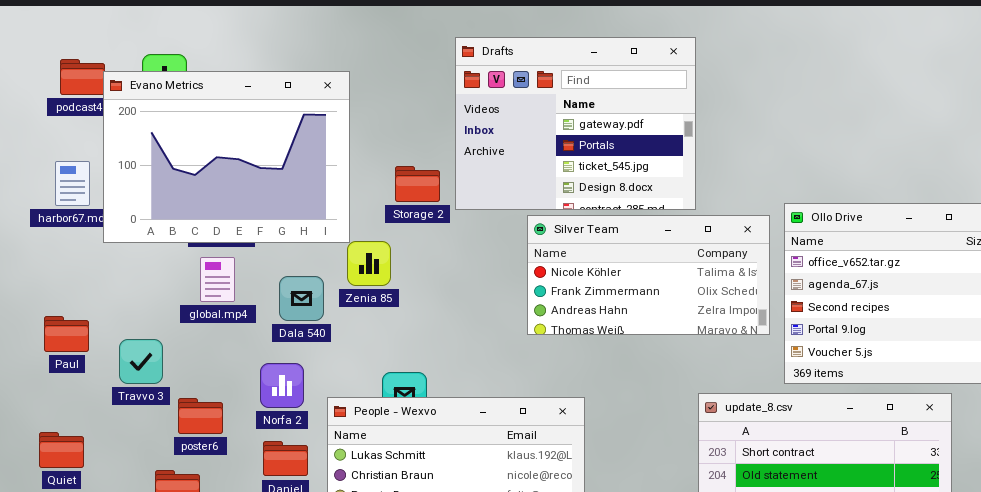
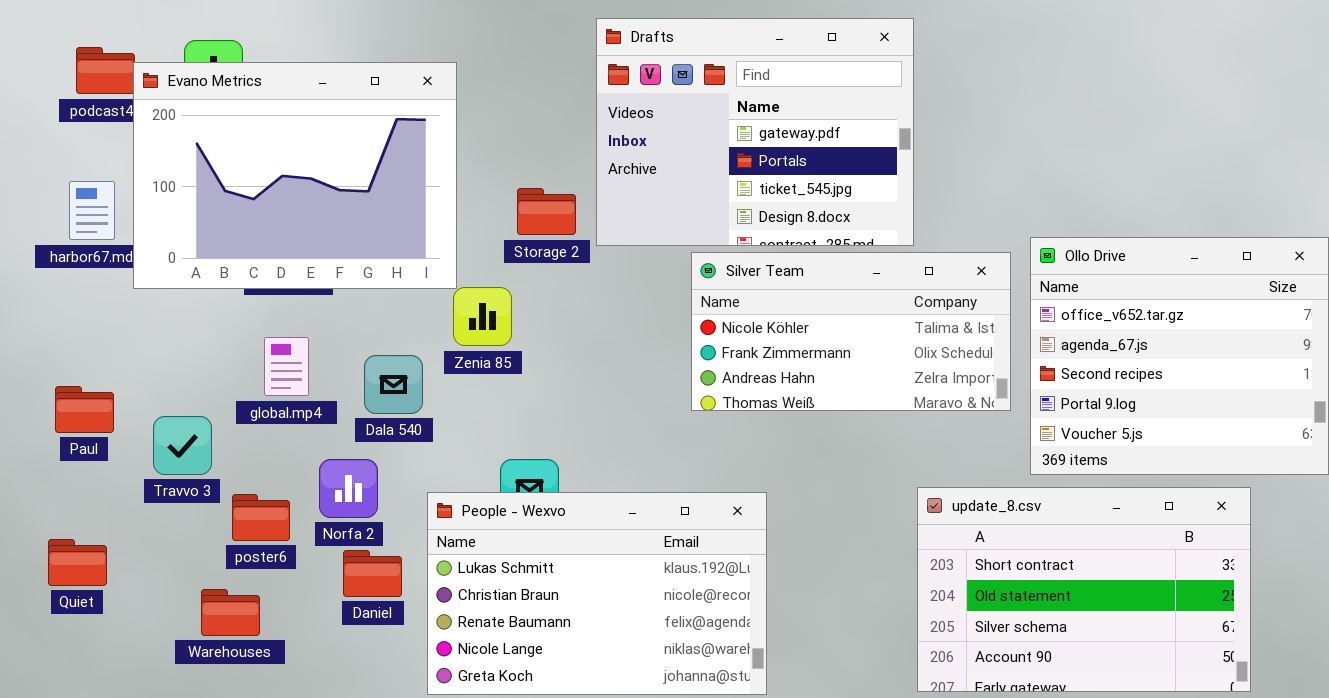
global.mp4: [200,257,235,302] -> [264,337,309,396], moved
Dala 540: [279,276,324,321] -> [364,355,423,414], moved
Norfa 2: [260,363,304,408] -> [319,459,378,518], moved

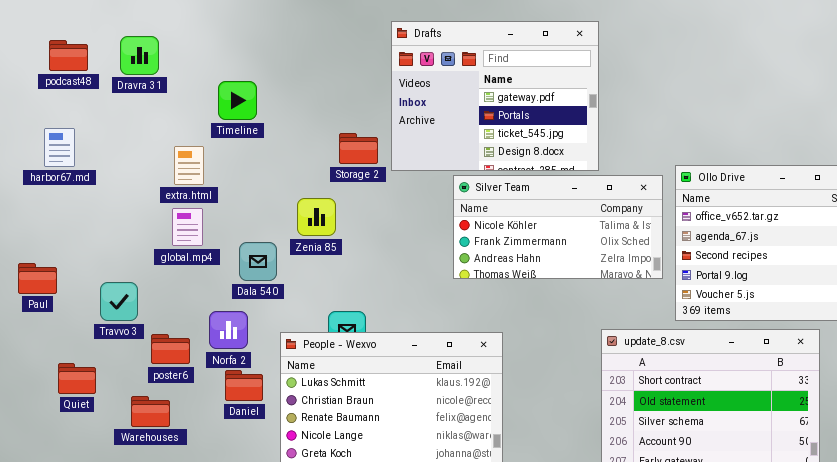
Evano Metrics: [133,62,457,289] -> none, closed
global.mp4: [264,337,309,396] -> [172,208,203,246], moved
Paul: [55,386,114,433] -> [18,263,57,294], moved
Quiet: [48,539,107,586] -> [58,363,96,394], moved

